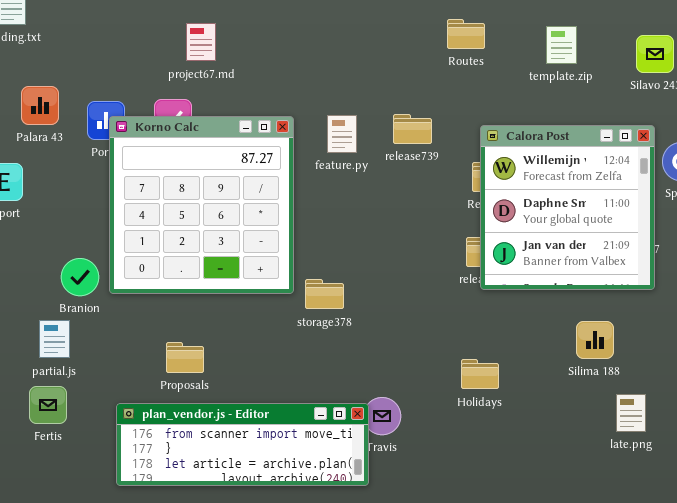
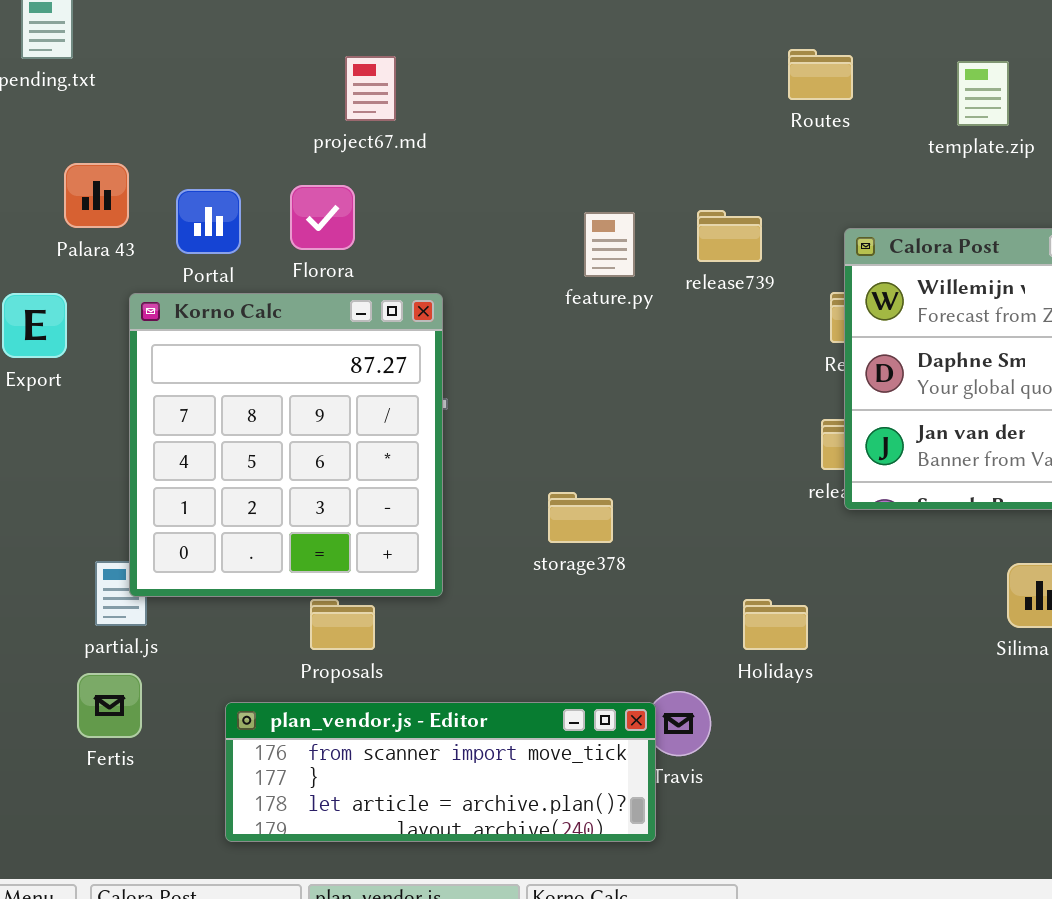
Korno Calc: [109,116,294,294] -> [129,293,443,597], moved
Holidays: [461,359,499,389] -> [743,599,808,650], moved

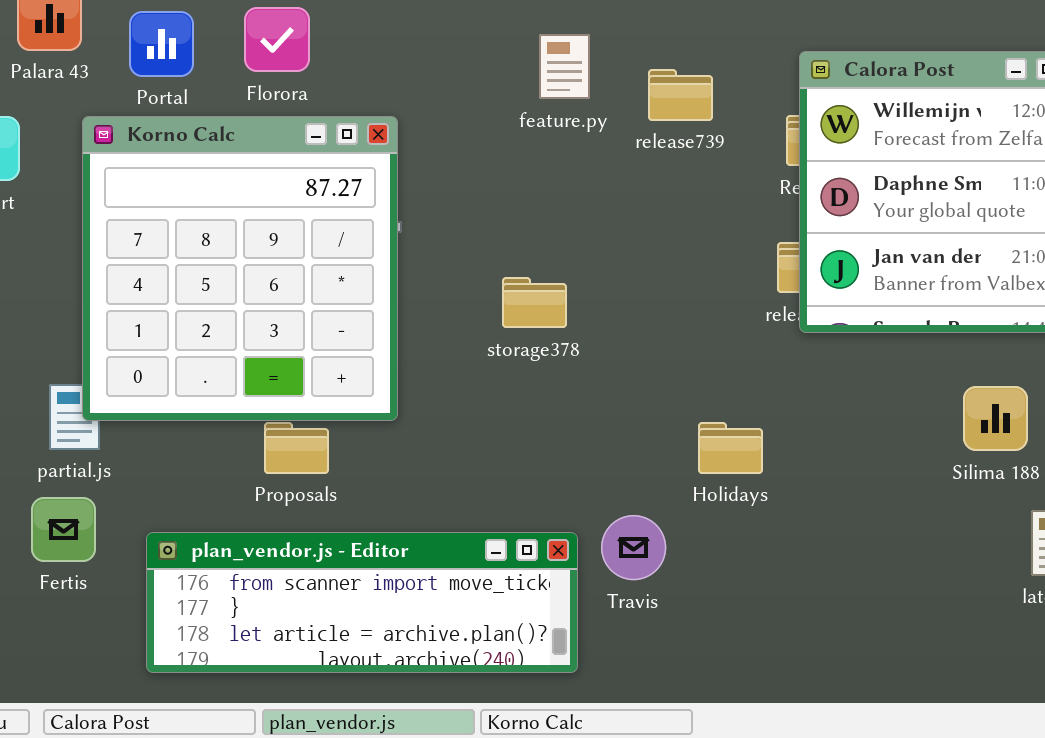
release739: [697,210,762,262] -> [648,69,713,121], moved
storage378: [548,492,613,543] -> [502,277,567,328], moved
plan_vendor.js - Editor: [225,702,656,842] -> [146,532,578,673], moved

